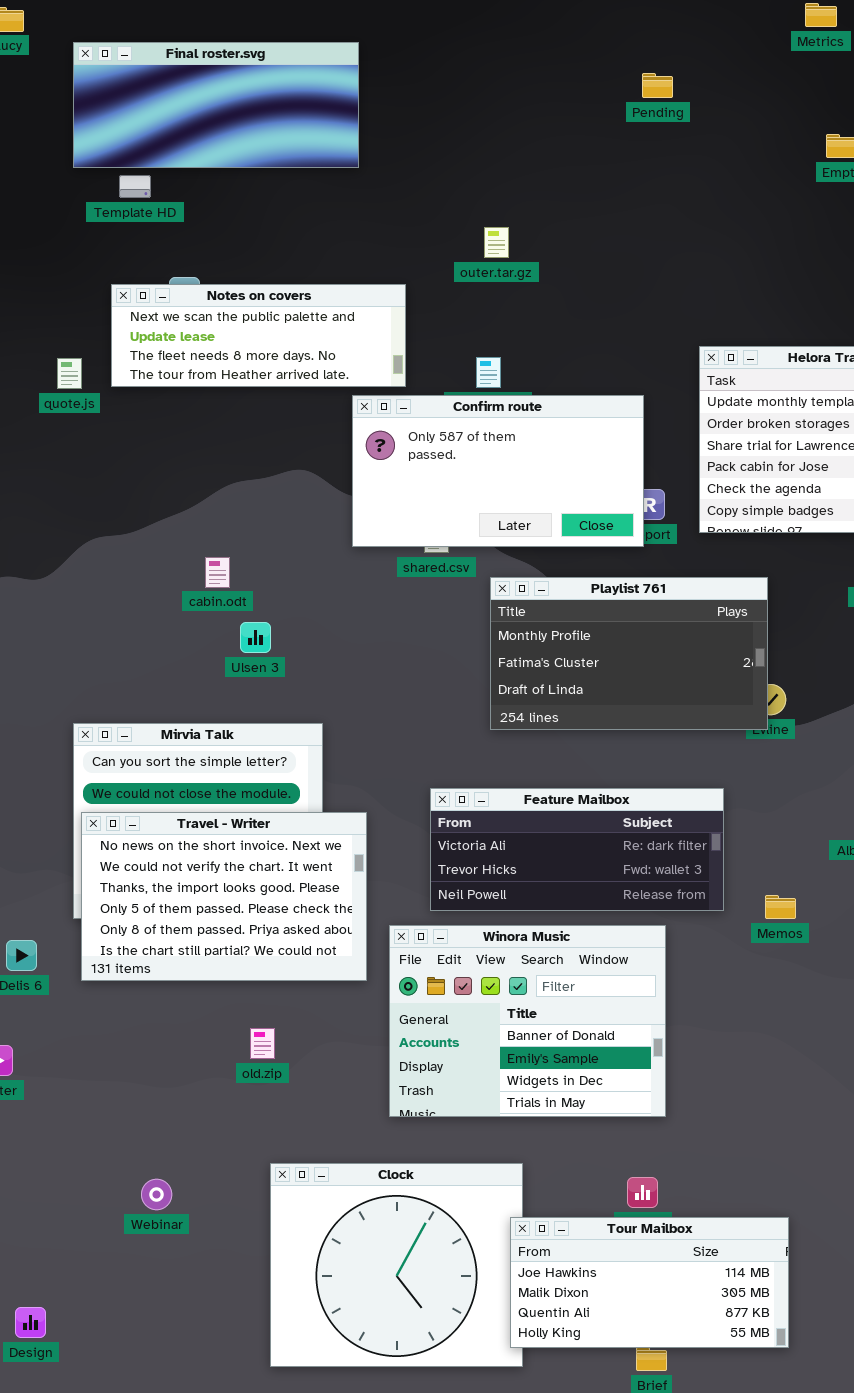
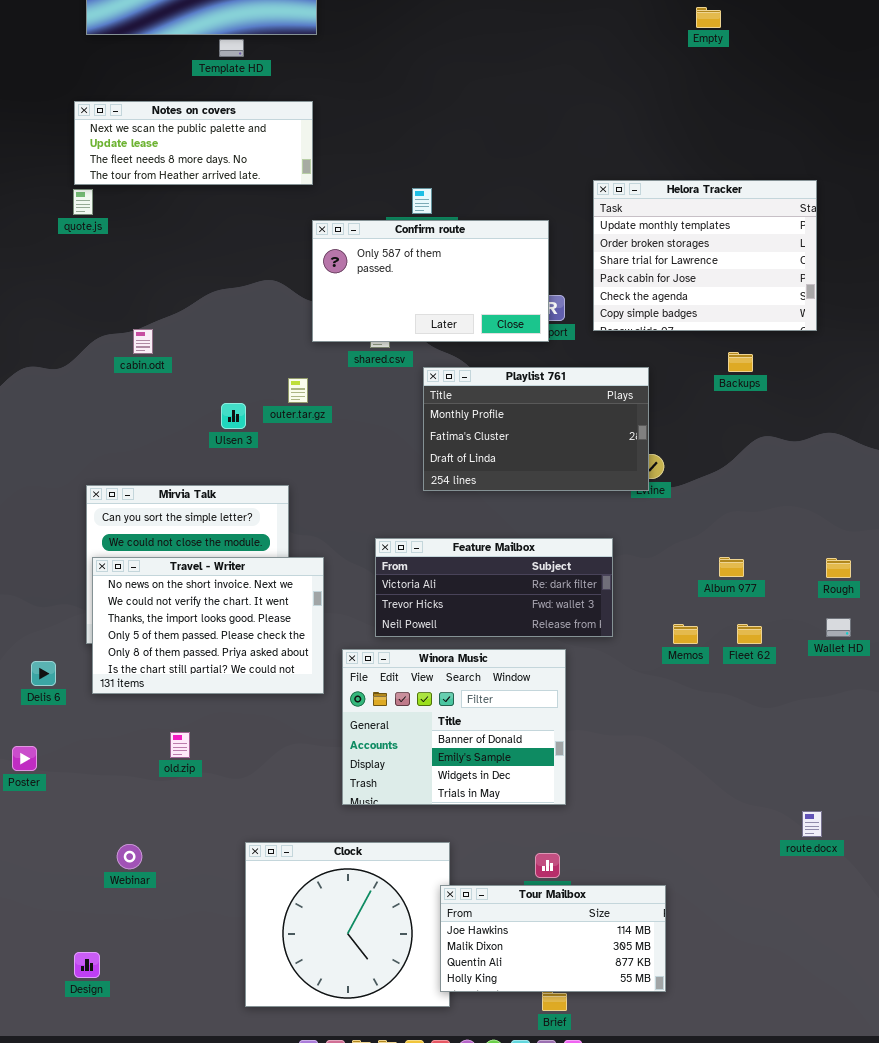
Template HD: [119,175,151,198] -> [219,39,244,57], moved
outer.tar.gz: [484,227,509,258] -> [288,378,308,403], moved
Notes on covers: [111,284,406,387] -> [74,101,313,185], moved
cabin.odt: [205,557,230,588] -> [133,329,153,354], moved
Memos: [765,895,796,919] -> [673,624,698,644], moved
old.zip: [250,1028,275,1059] -> [170,732,190,758], moved
Webinar: [141,1179,172,1210] -> [117,844,142,869], moved
Design: [15,1307,46,1338] -> [74,952,100,978], moved

